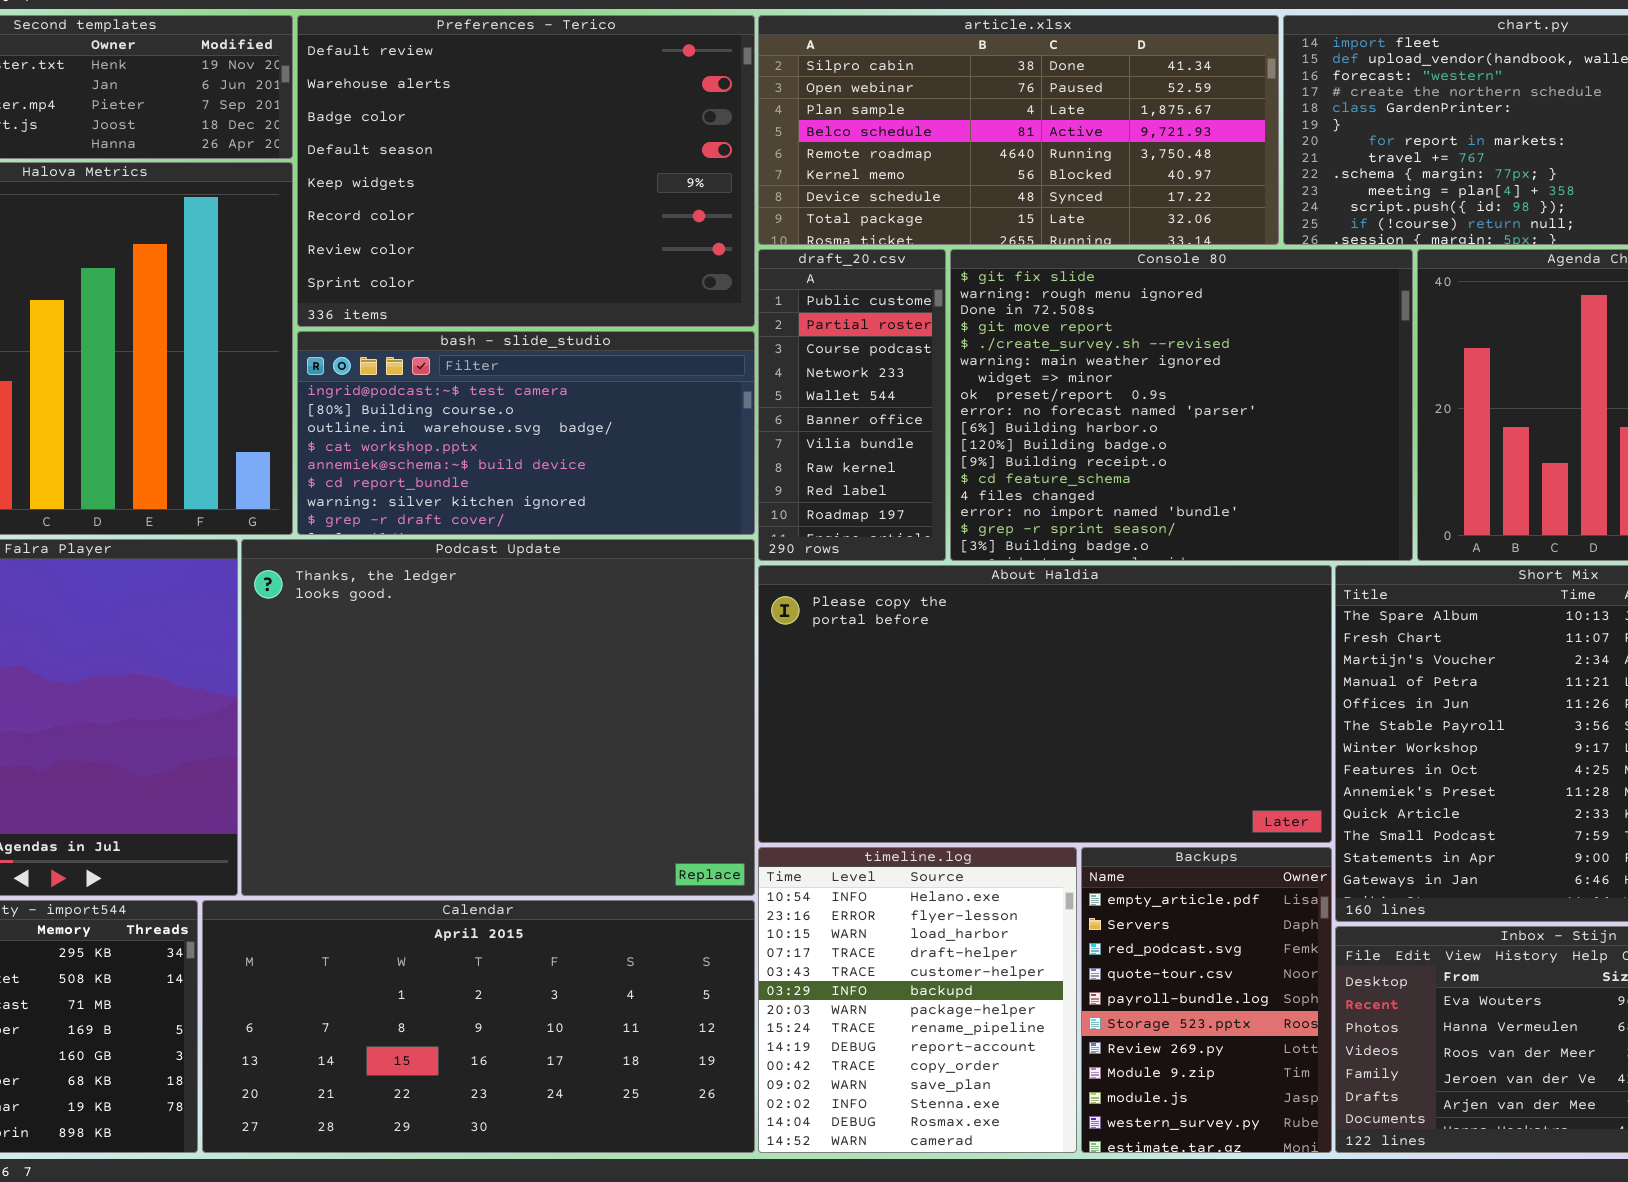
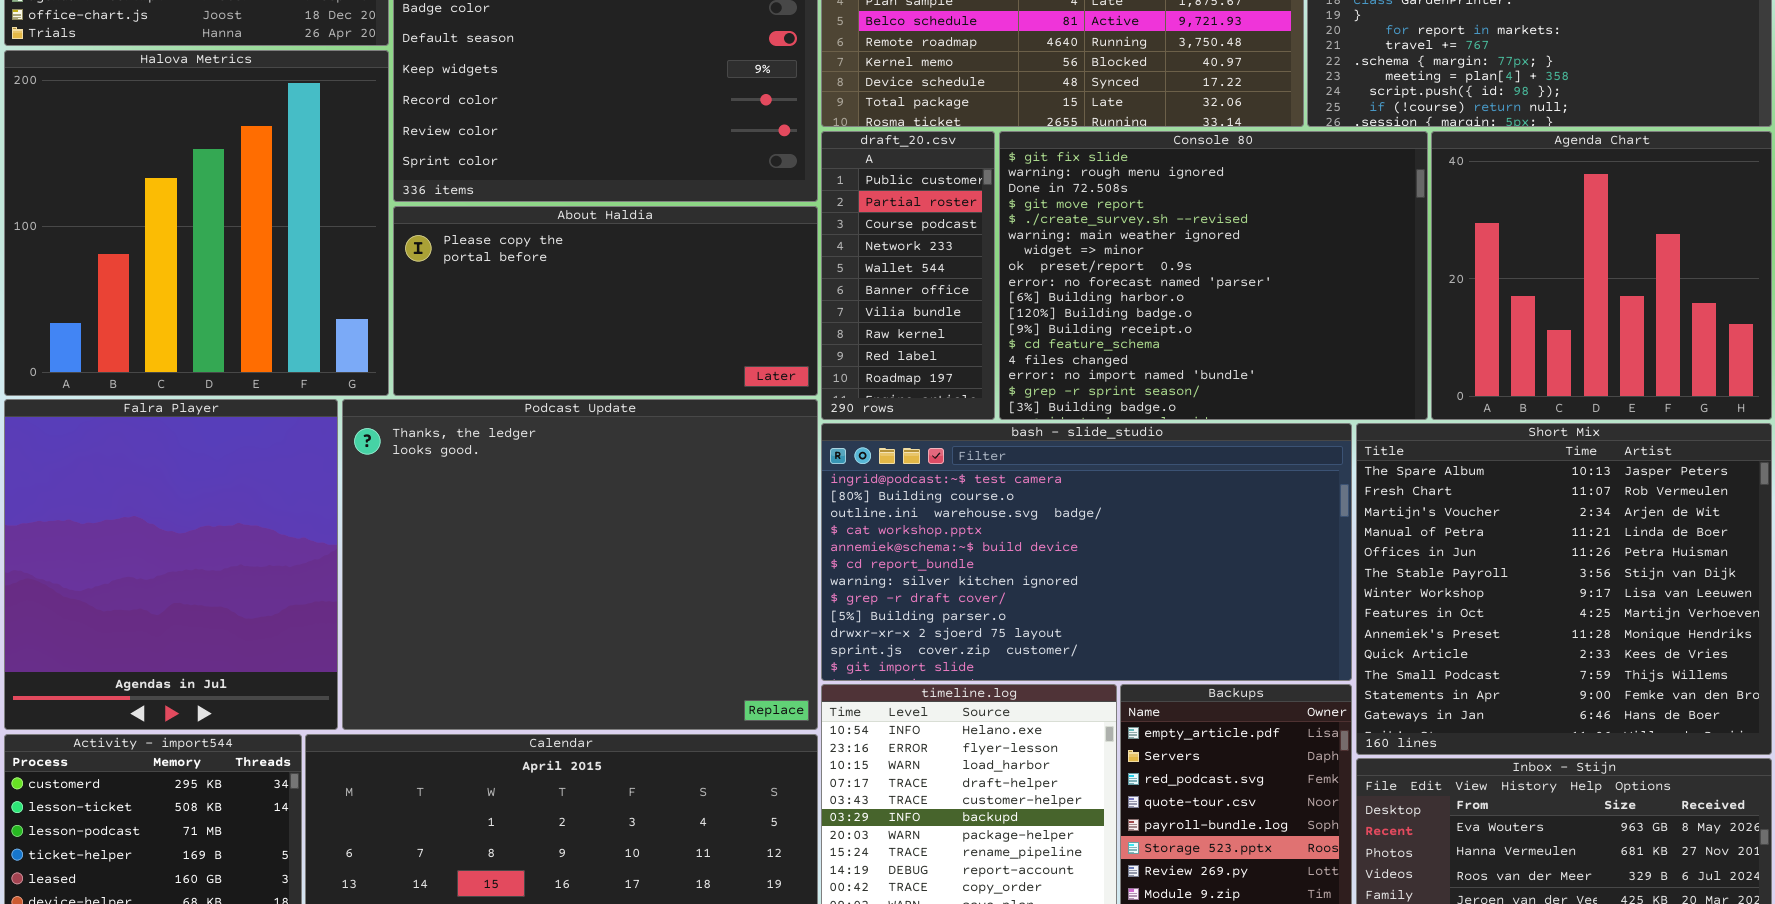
bash - slide_studio: [297,331,755,535] -> [821,423,1352,681], moved, resized
About Haldia: [758,565,1332,843] -> [393,206,818,396], moved, resized

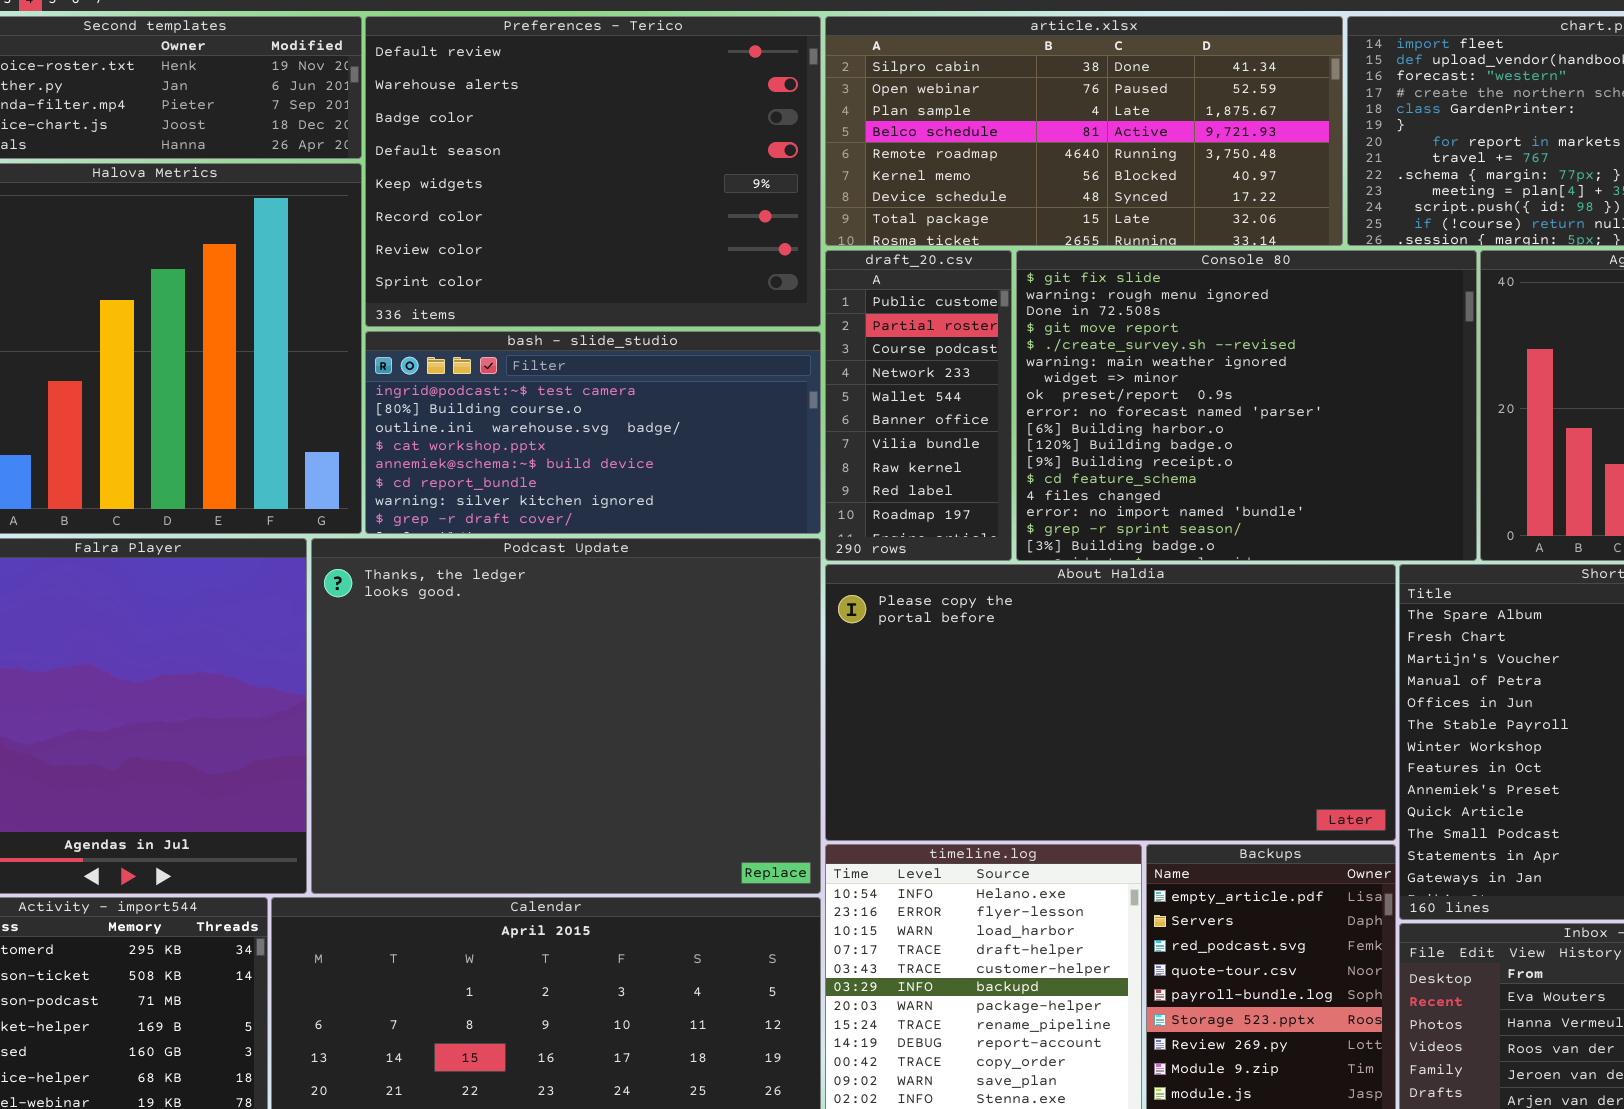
About Haldia: [393,206,818,396] -> [825,564,1396,841], moved, resized
bash - slide_studio: [821,423,1352,681] -> [365,331,821,534], moved, resized

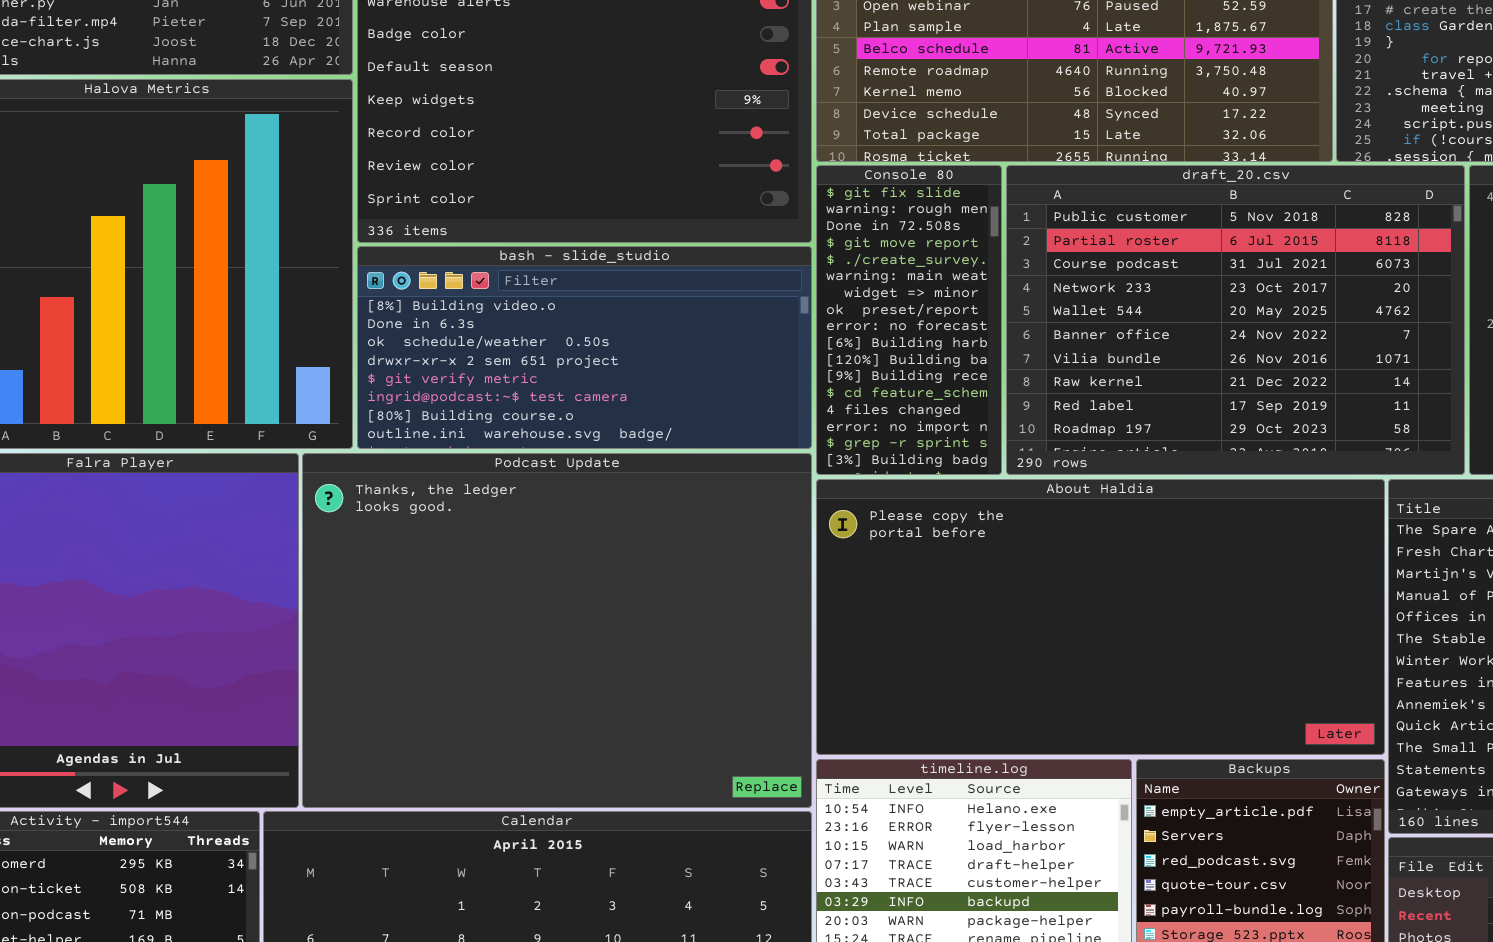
draft_20.csv: [825,250,1012,561] -> [1006,165,1465,475], moved, resized
Console 80: [1016,250,1477,561] -> [816,165,1002,475], moved, resized
bash - slide_studio: [365,331,821,534] -> [357,246,812,449], scrolled up 5 rows

